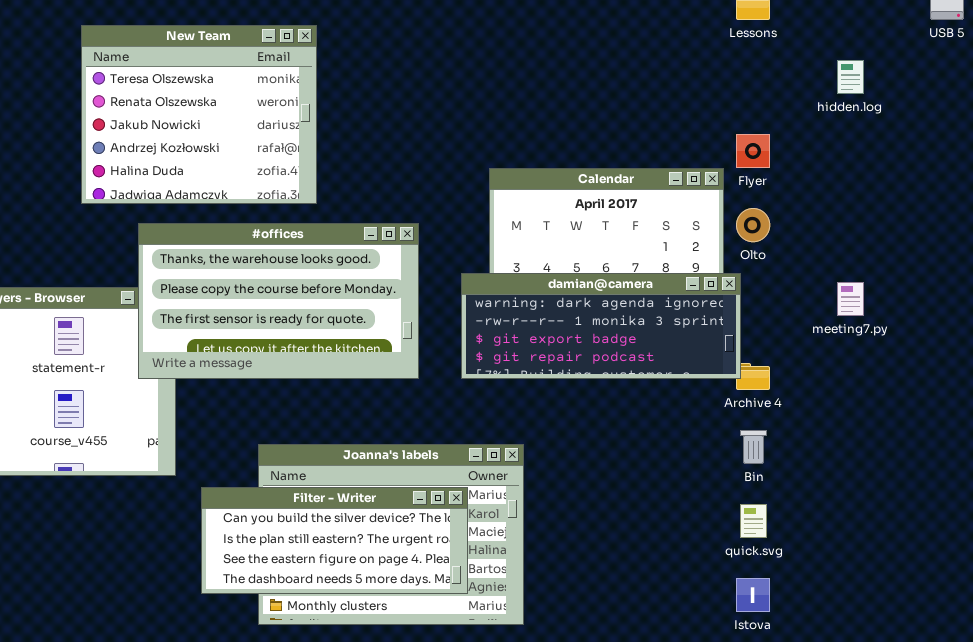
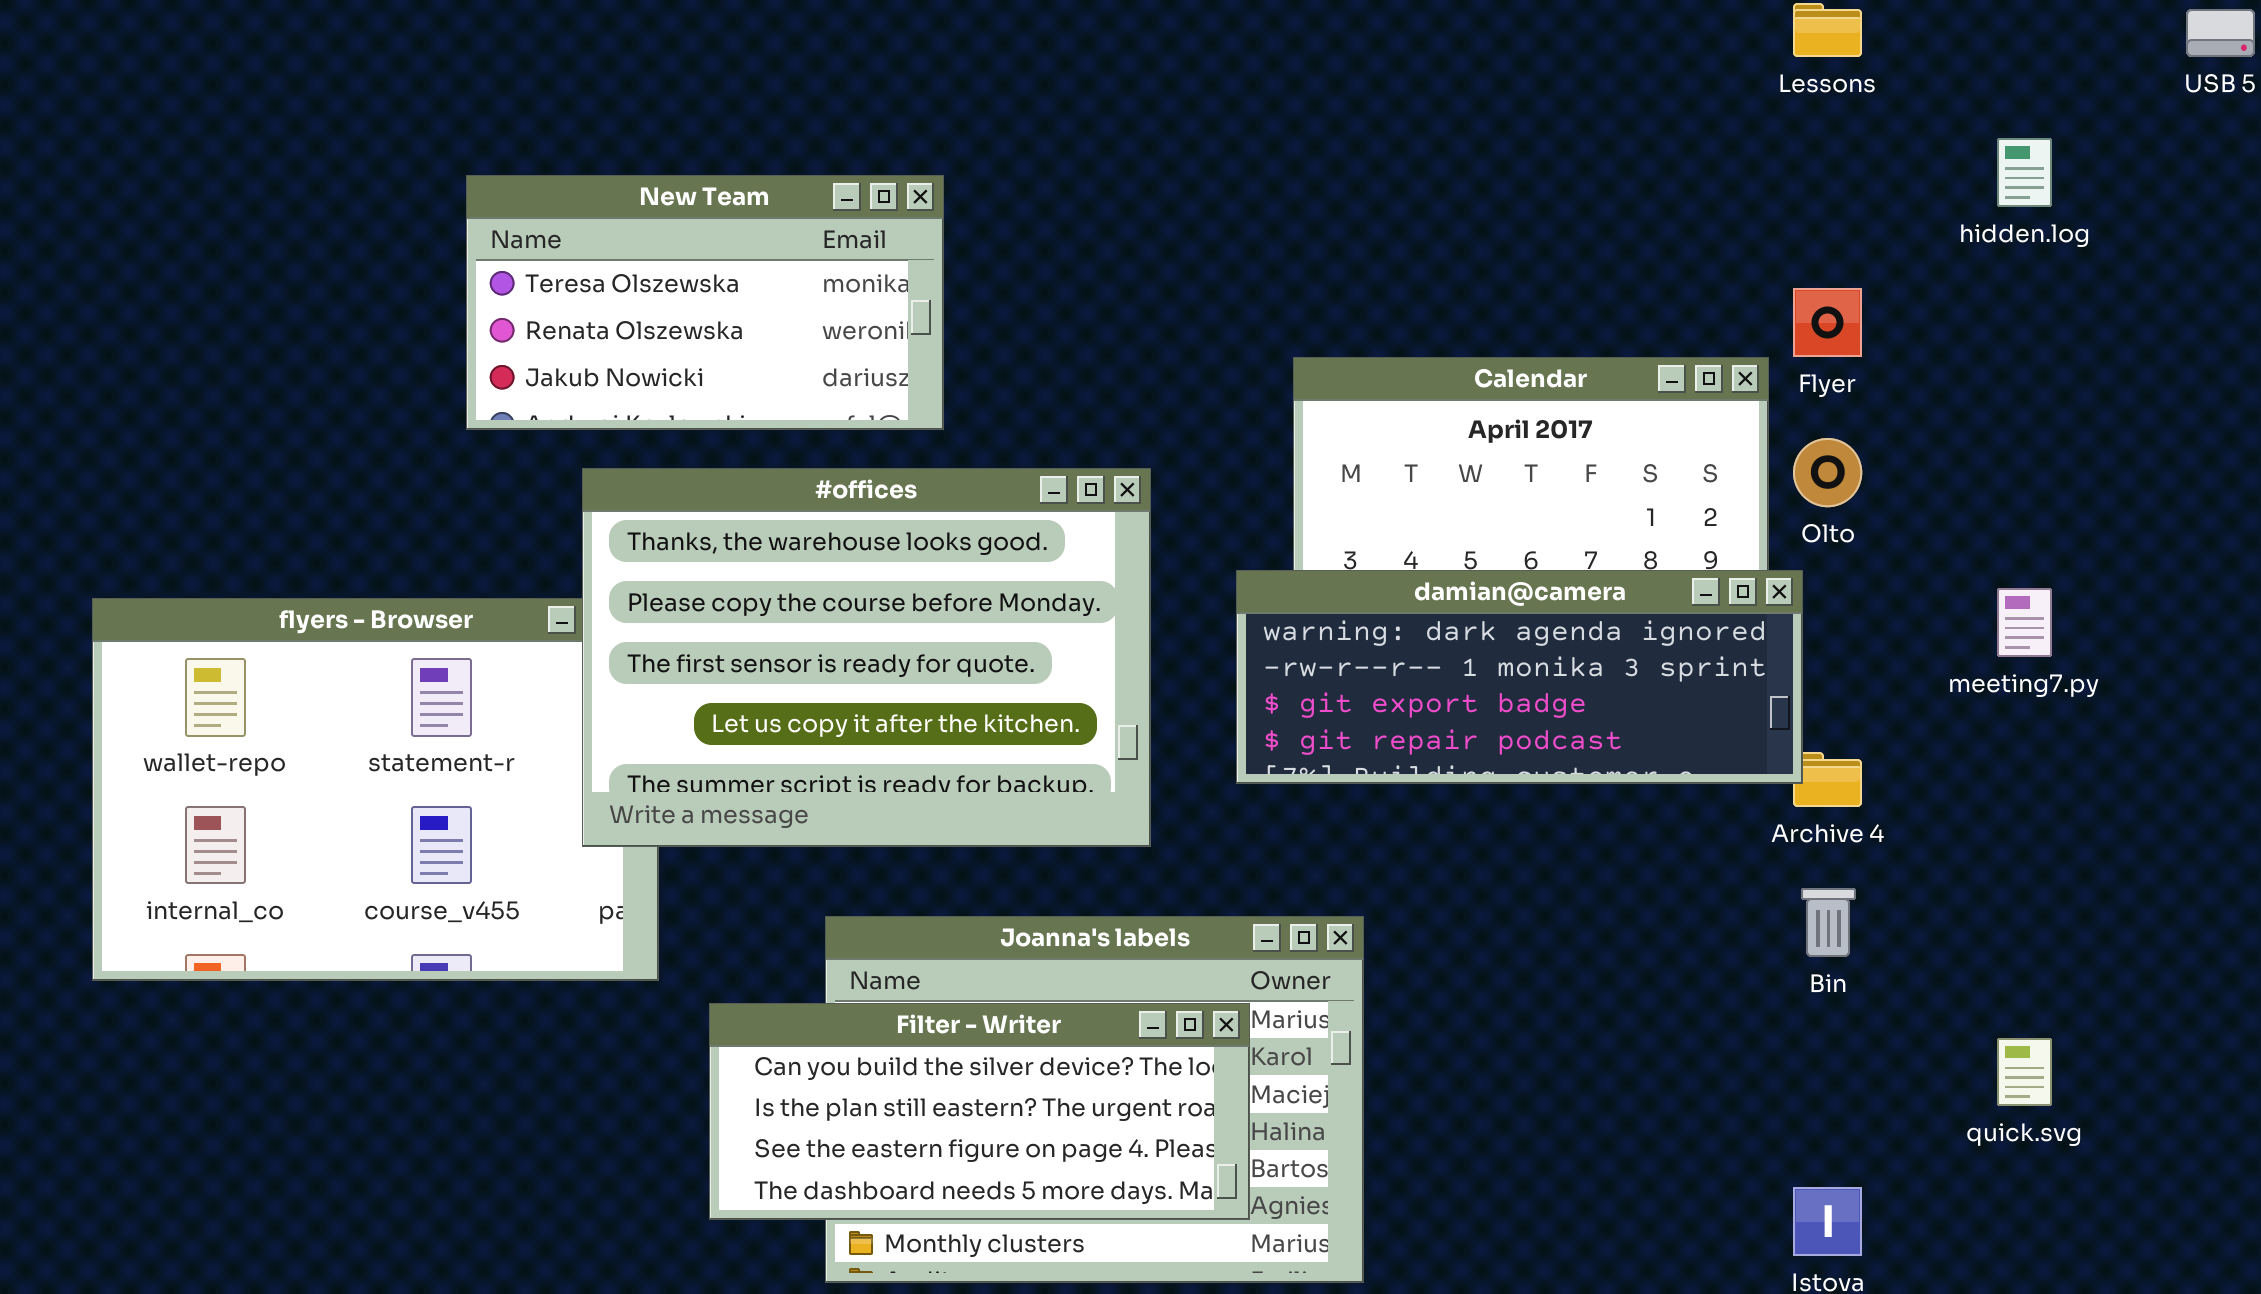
New Team: [81,25,317,204] -> [466,175,944,430], resized
#offices: [138,223,419,379] -> [582,468,1151,847], resized
quick.svg: [740,504,767,538] -> [1997,1038,2052,1106], moved

